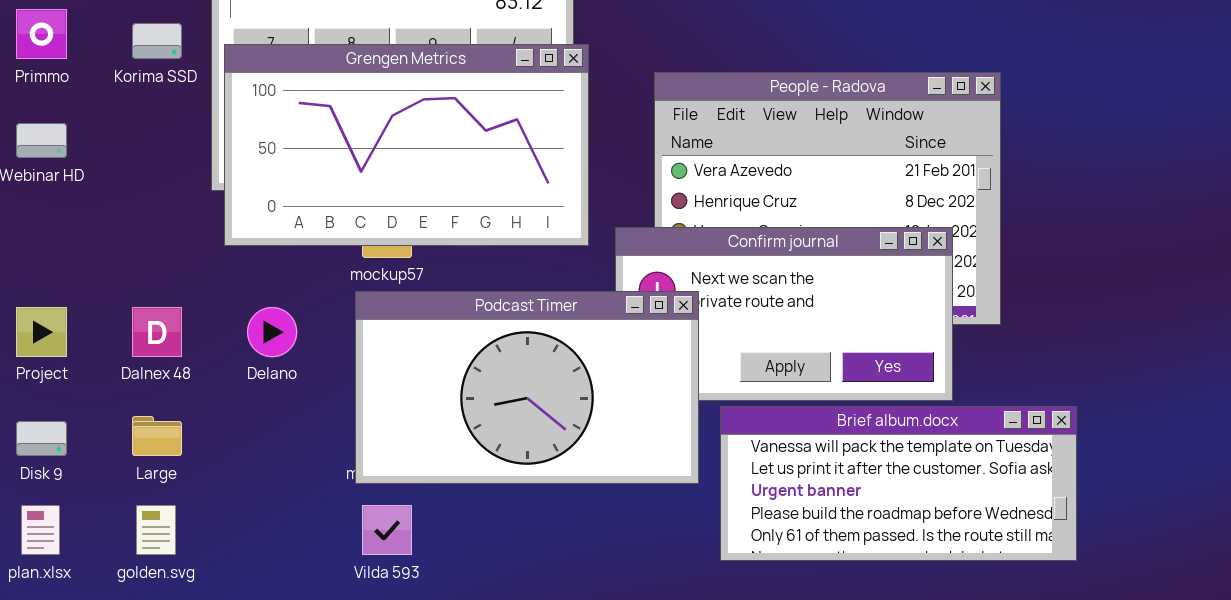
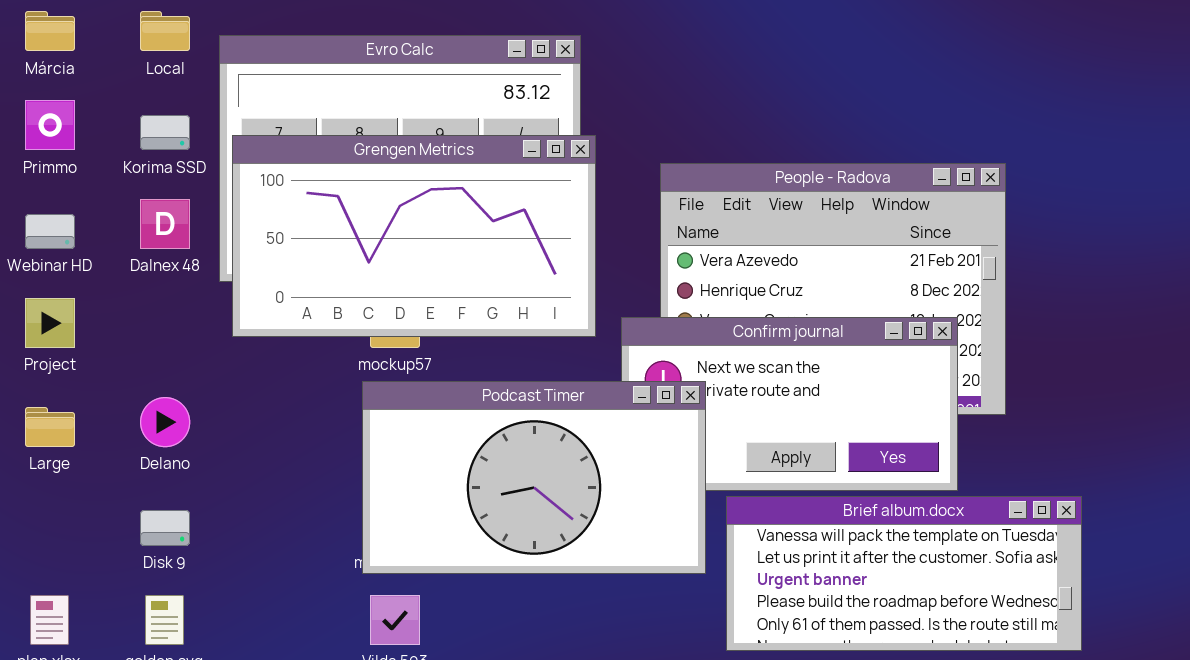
Project: [16,307,67,357] -> [25,298,75,348], moved
Dalnex 48: [132,307,182,357] -> [140,199,190,249], moved
Delano: [247,307,297,357] -> [140,397,190,447], moved
Large: [132,416,182,456] -> [25,407,75,447], moved
Disk 9: [16,421,67,456] -> [140,510,190,546], moved

